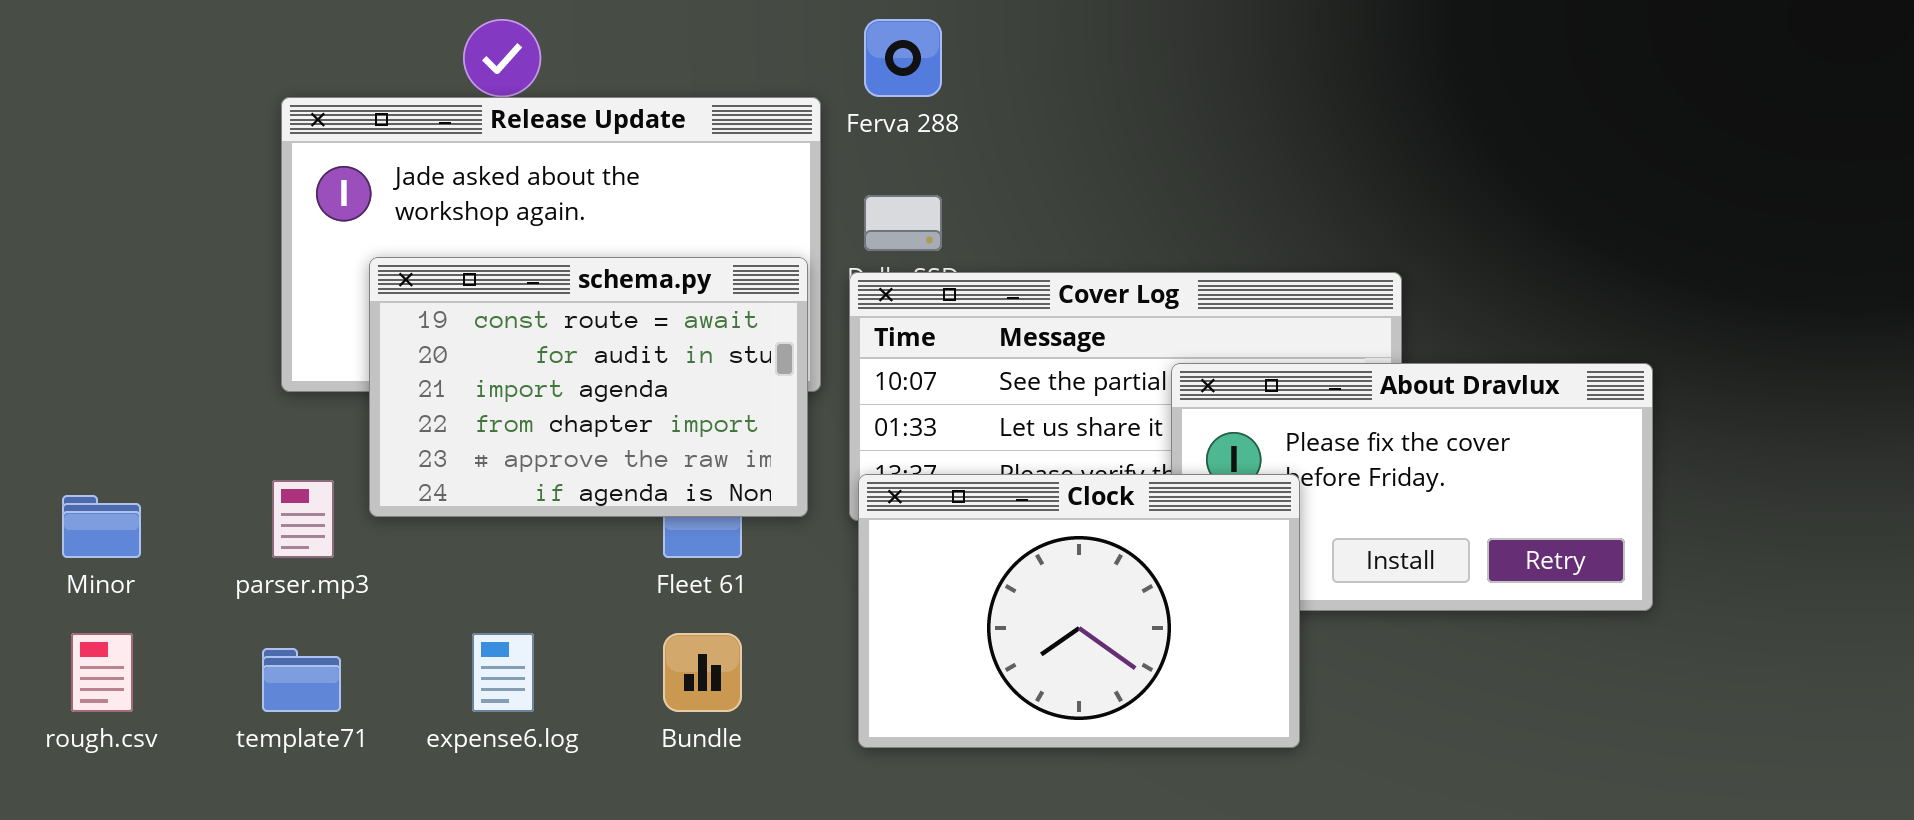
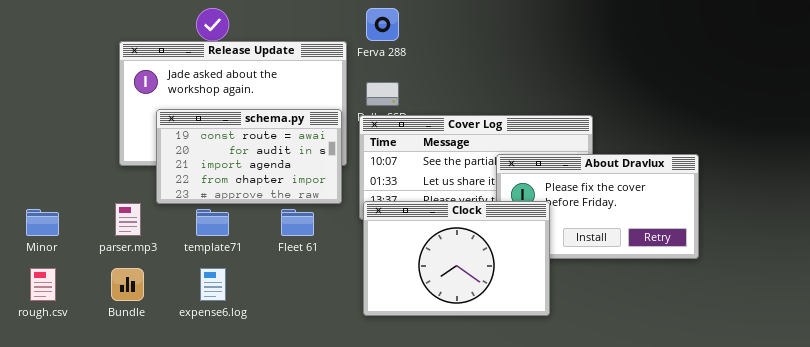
schema.py: [369,257,808,517] -> [156,109,342,204], resized
Bundle: [663,633,742,712] -> [111,268,144,301], moved
template71: [262,648,341,712] -> [196,209,229,236], moved

